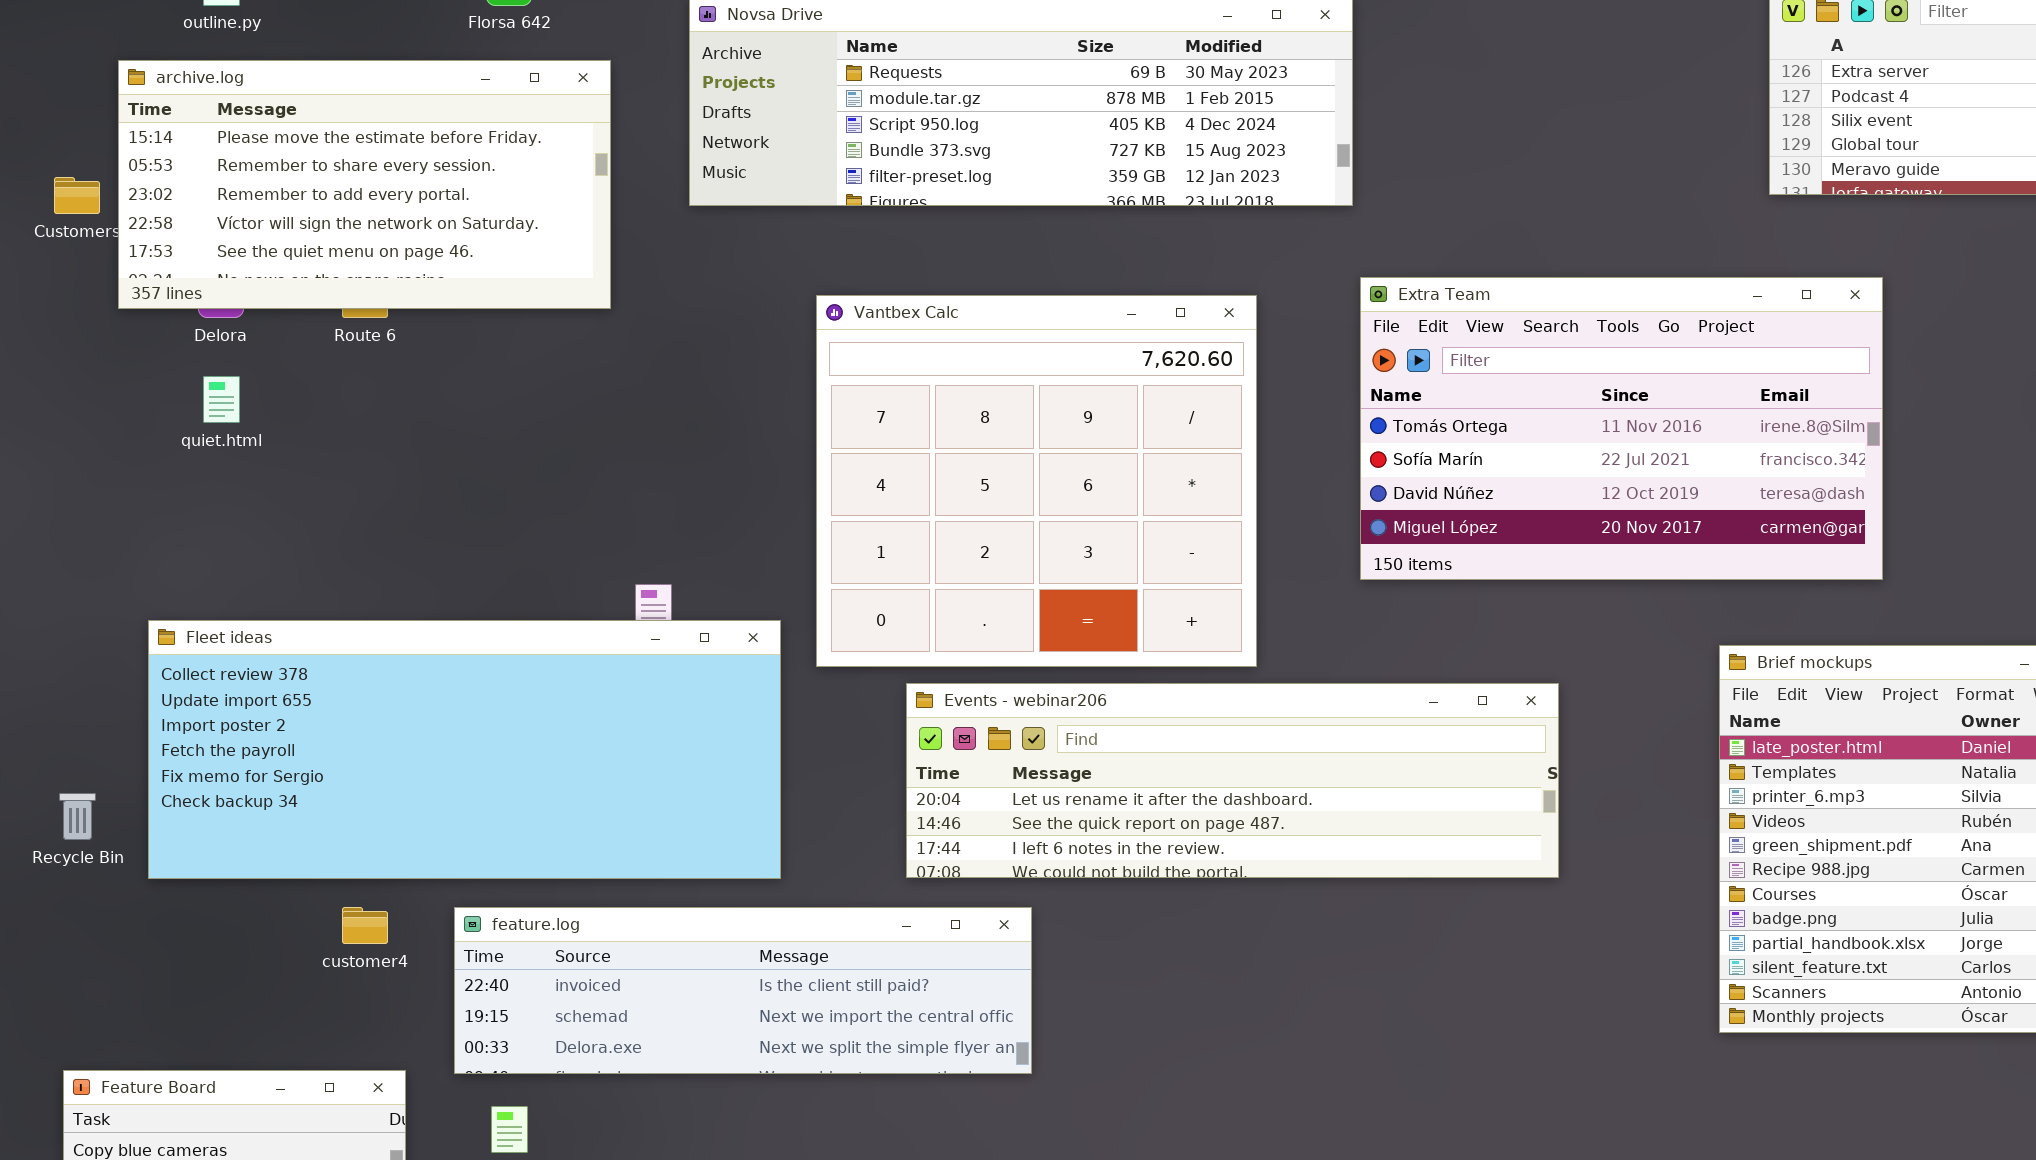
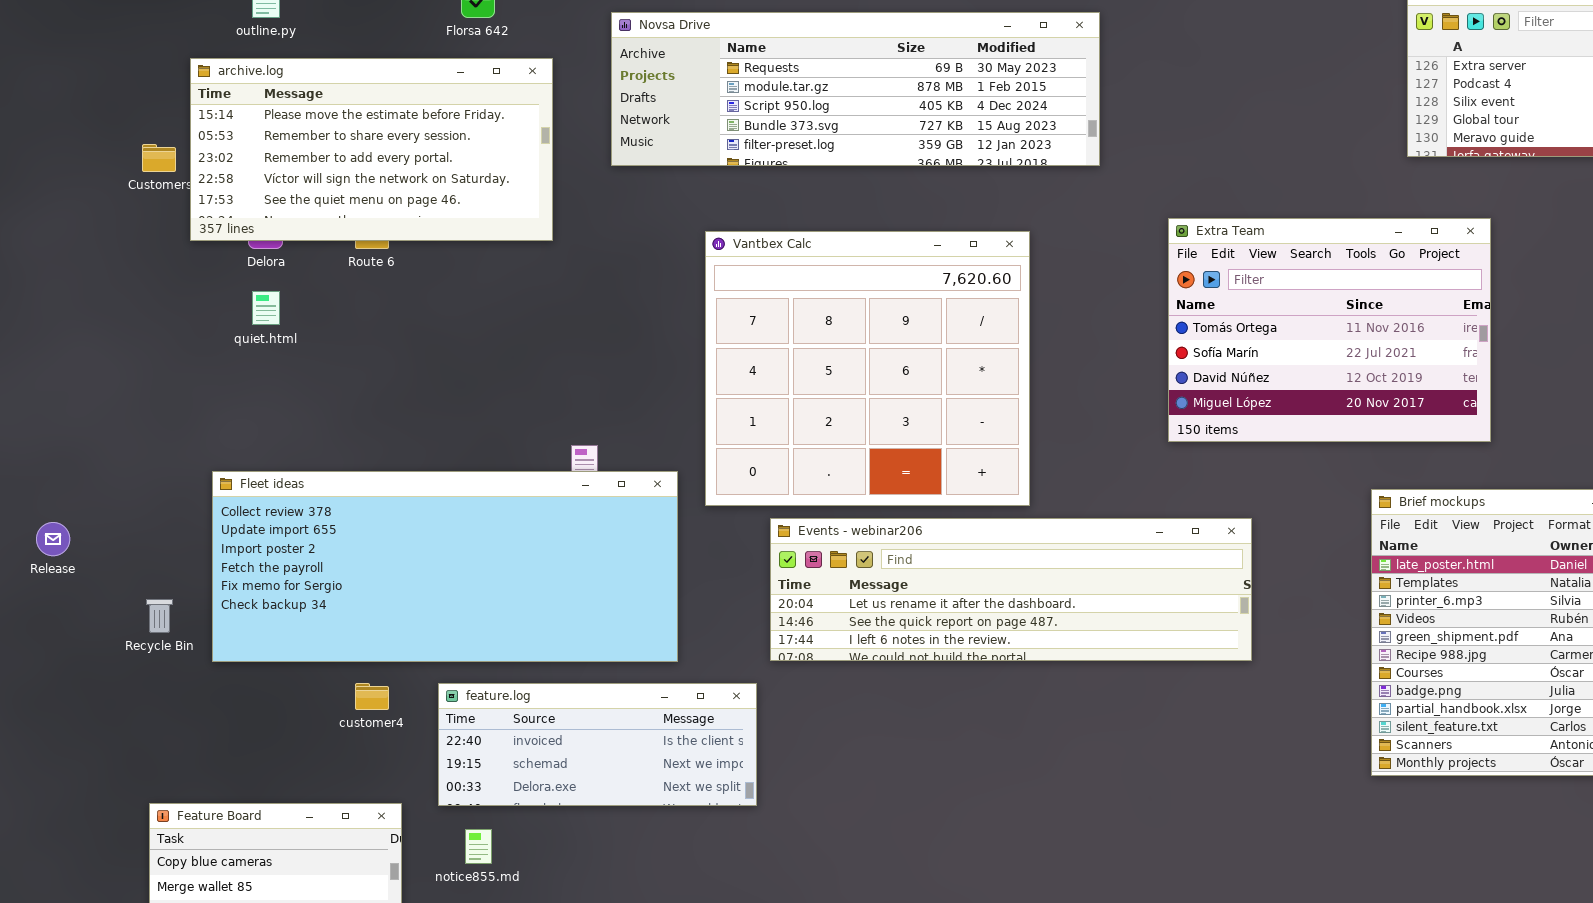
Extra Team: [1360,277,1883,580] -> [1168,218,1491,442], resized
feature.log: [454,907,1032,1074] -> [438,683,757,806], resized

